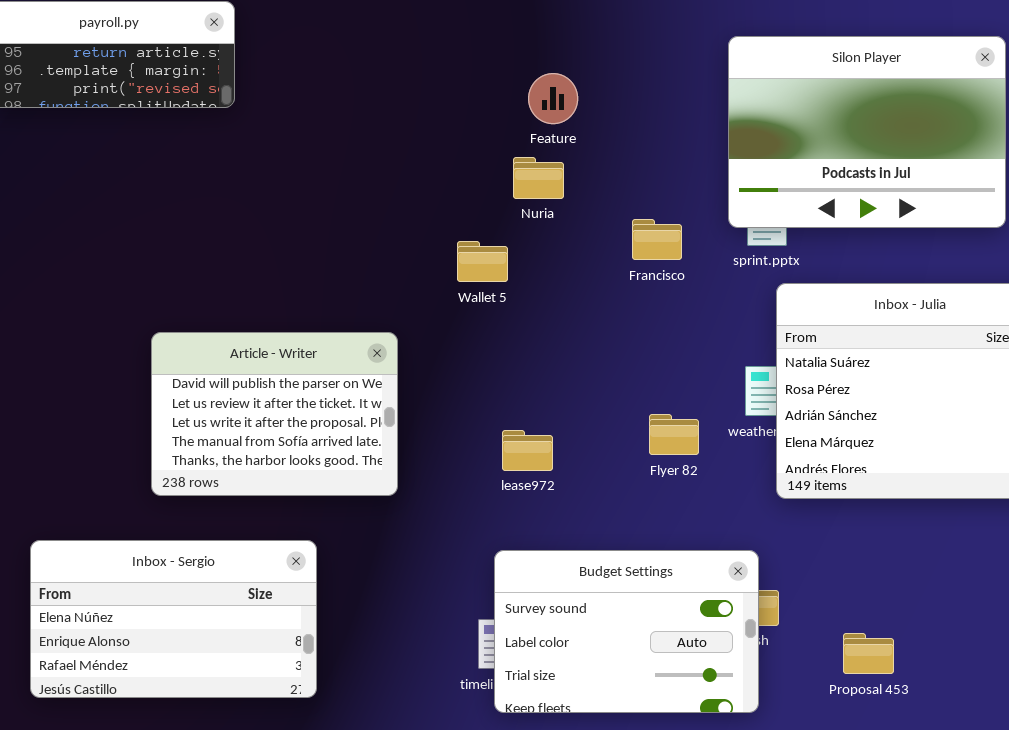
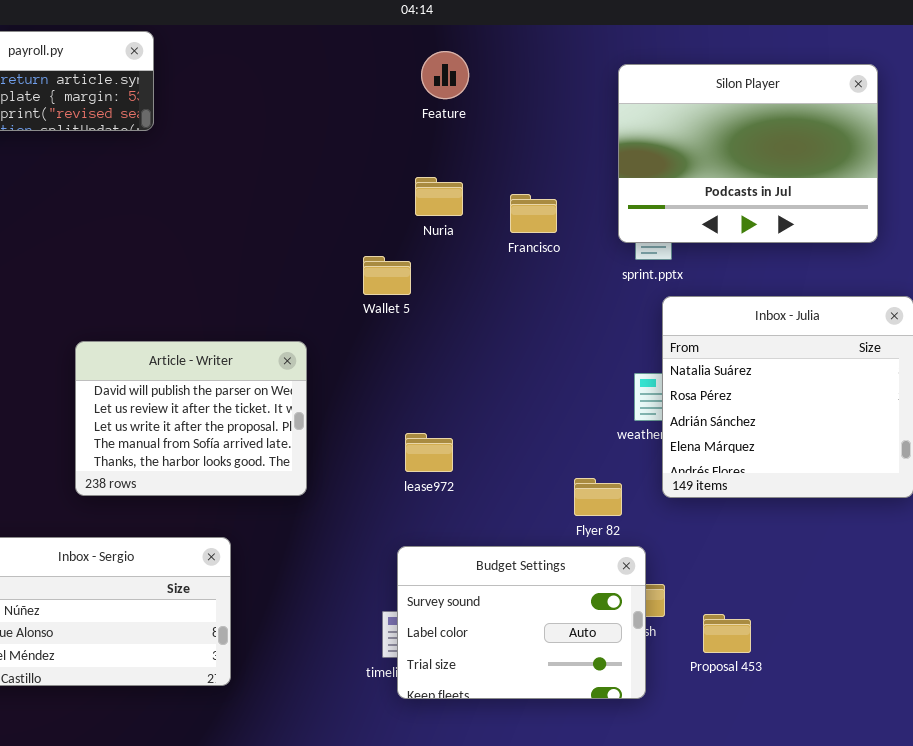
Feature: [528,73,578,124] -> [421,51,469,99], moved
Francisco: [632,219,682,260] -> [510,194,557,233], moved
Flyer 82: [649,414,699,455] -> [574,478,622,516], moved
Proposal 453: [843,633,894,674] -> [703,614,751,653], moved

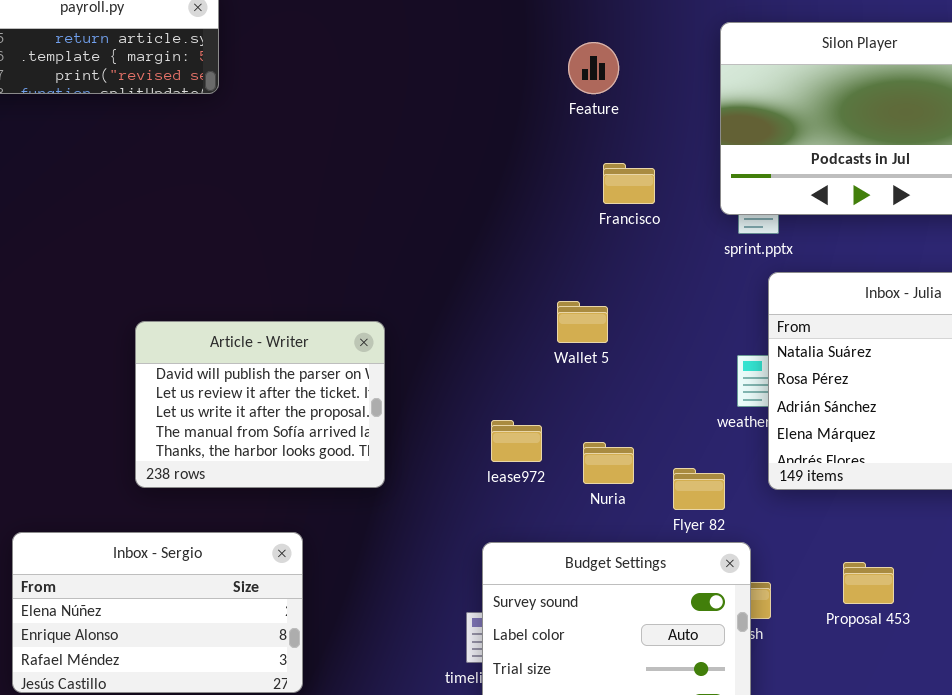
Feature: [421,51,469,99] -> [568,42,619,94], moved
Nuria: [415,177,463,216] -> [583,442,634,484], moved
Wallet 5: [363,256,411,295] -> [557,301,608,343], moved
Proposal 453: [703,614,751,653] -> [843,562,894,604], moved

